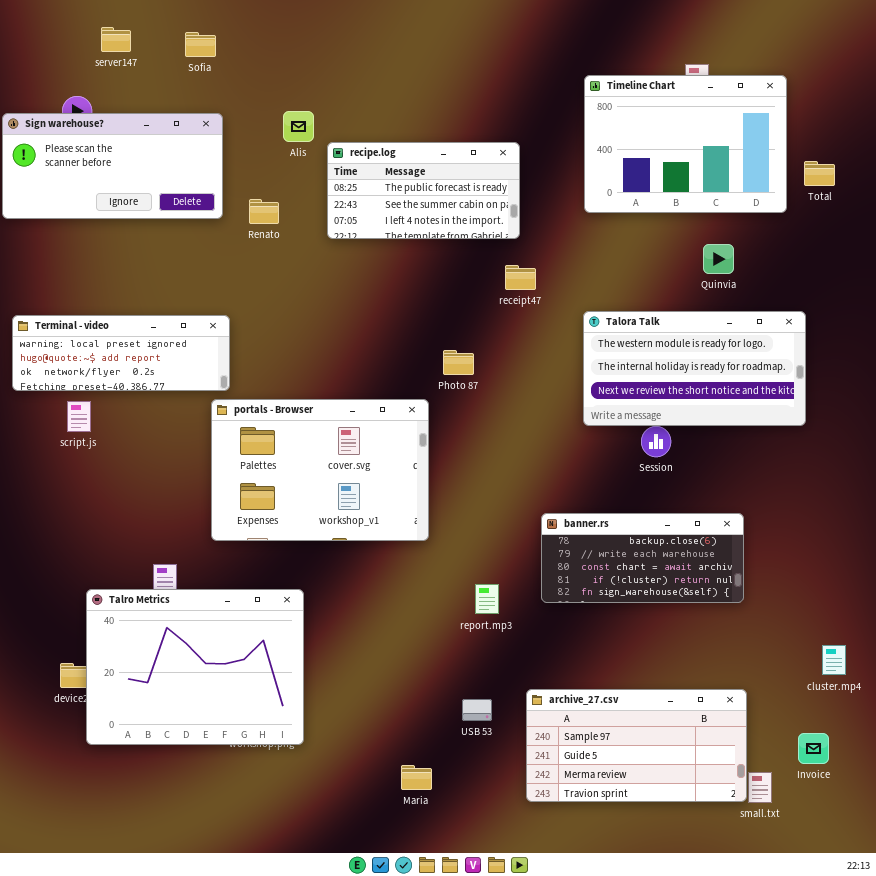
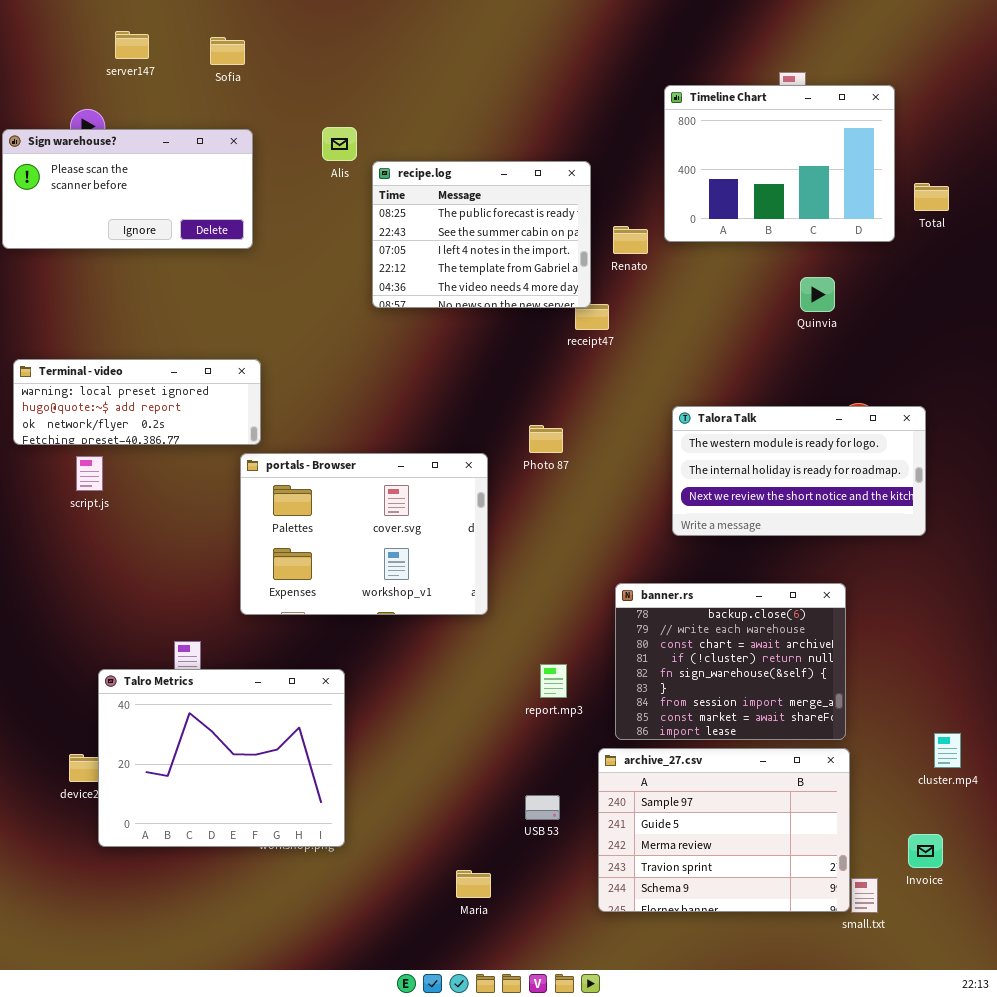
recipe.log: [327,142,520,239] -> [372,161,591,308], resized
Renato: [249,199,279,224] -> [613,226,648,254], moved
Talora Talk: [583,311,806,426] -> [672,406,926,536], moved
Photo 87: [443,350,474,375] -> [529,425,563,453], moved
banner.rs: [541,513,744,603] -> [615,583,846,740], resized
archive_27.csv: [526,689,747,802] -> [598,748,850,912], resized

